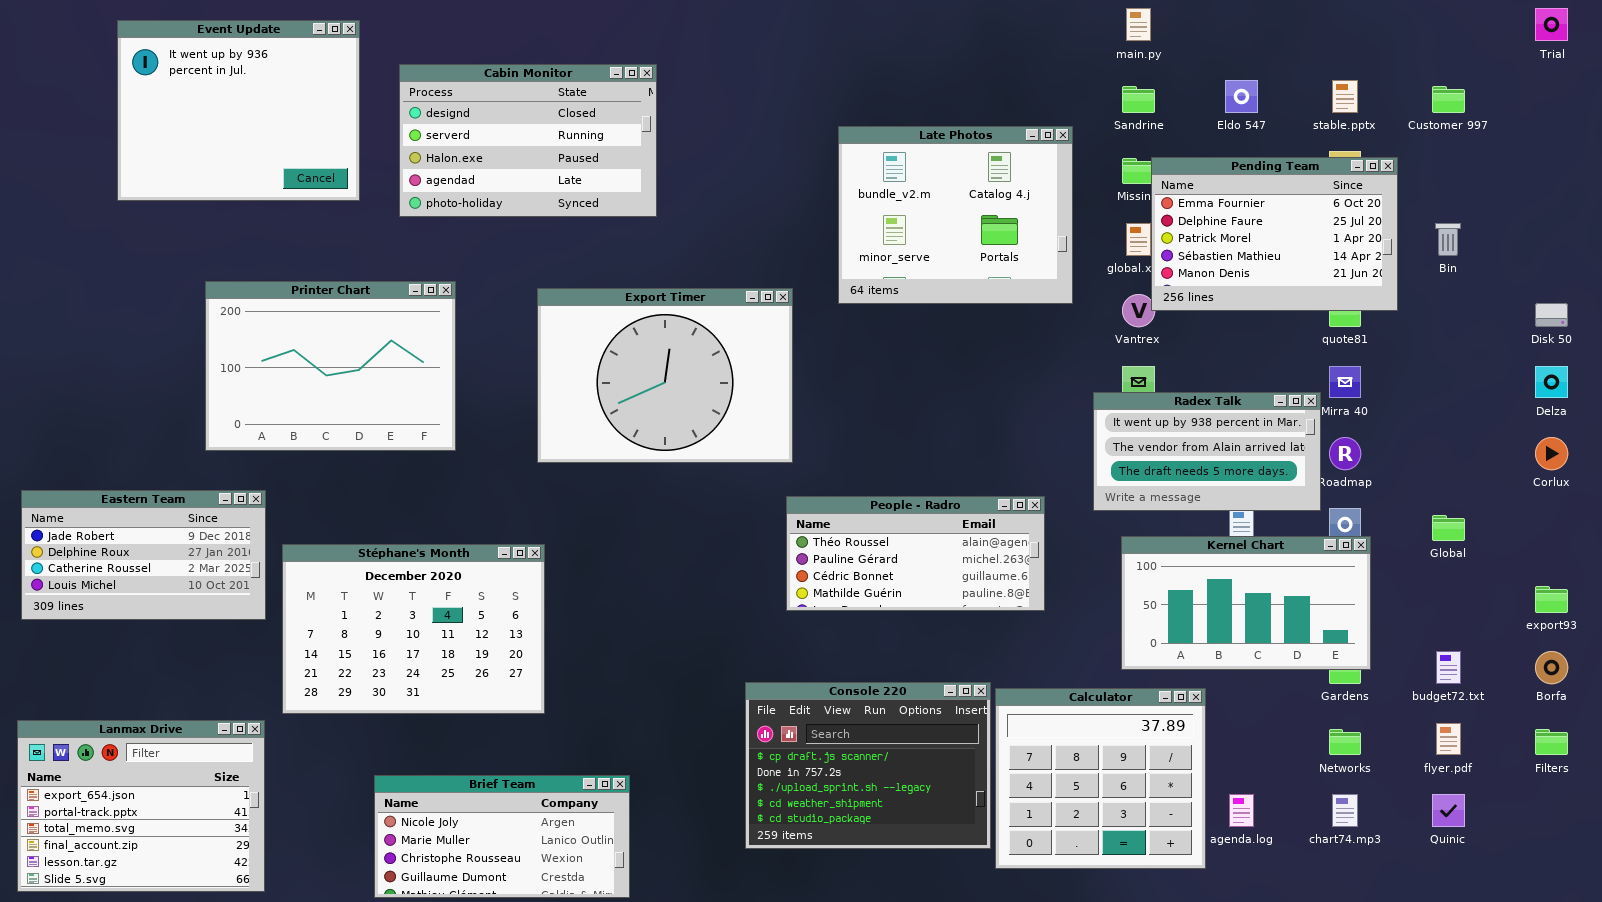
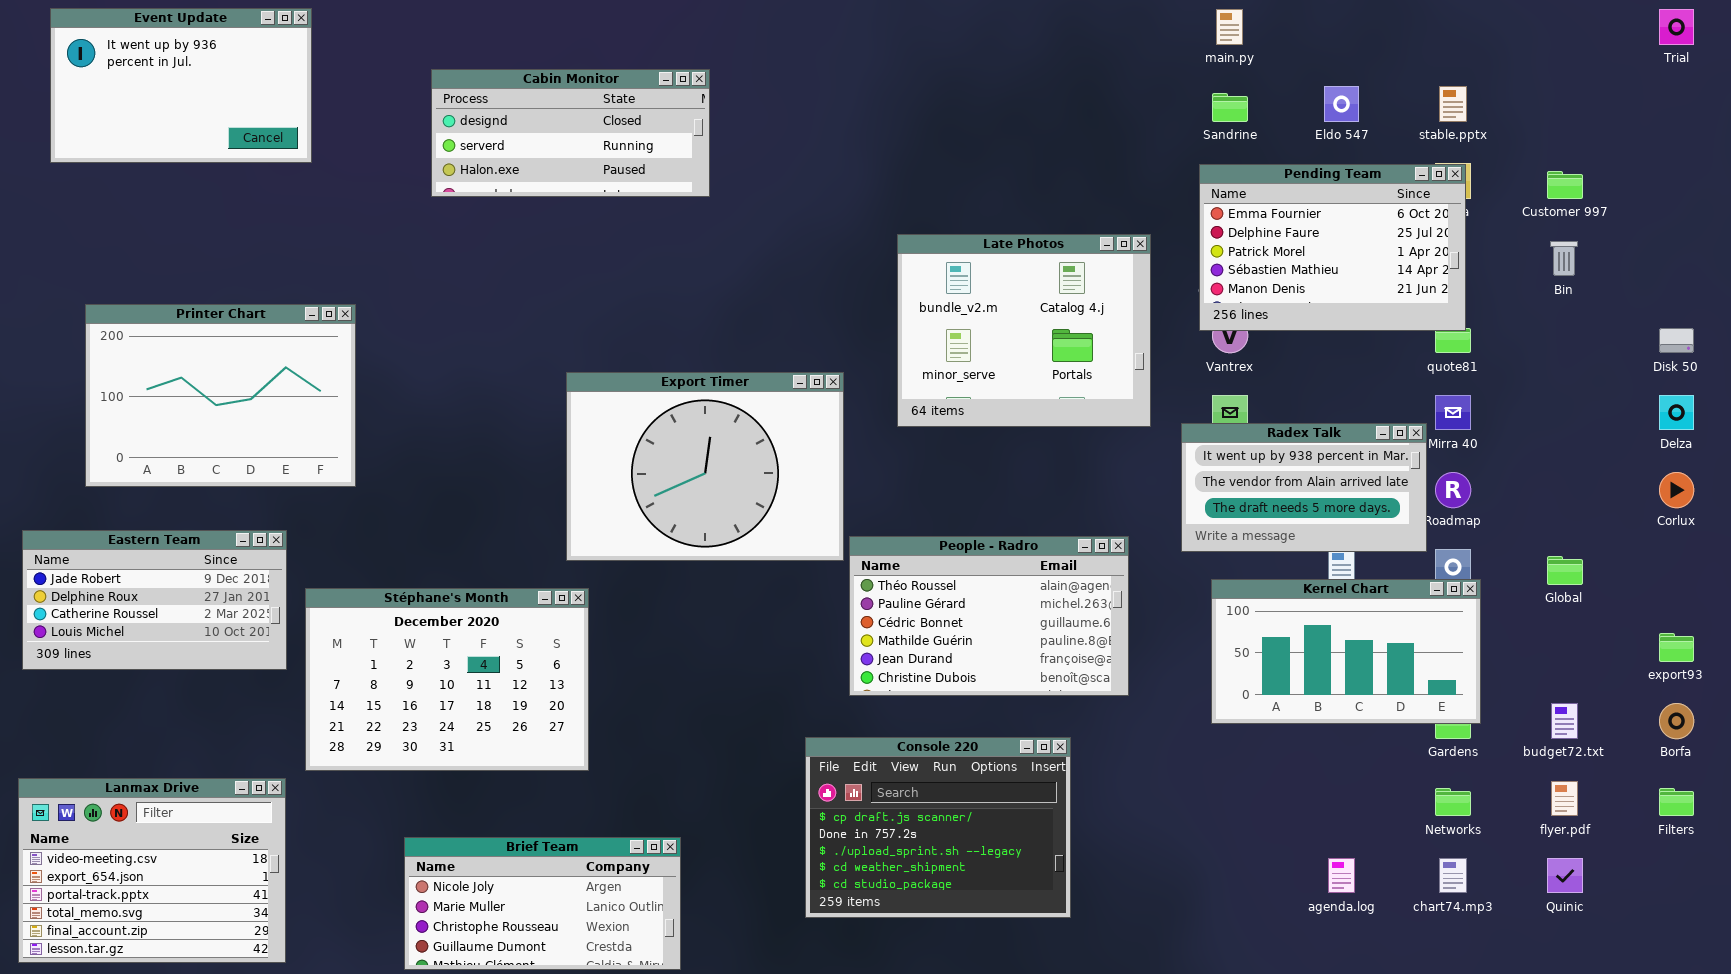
Event Update: [117,20,360,201] -> [50,8,312,163], moved, resized
Cabin Monitor: [399,64,657,217] -> [431,69,710,197], resized
Customer 997: [1432,86,1465,113] -> [1547,171,1583,199], moved
Late Photos: [838,126,1073,304] -> [897,234,1151,427], moved
Pending Team: [1151,157,1398,311] -> [1199,164,1466,331], moved
Printer Chart: [205,281,456,451] -> [85,304,356,487], moved
Export Timer: [537,288,793,463] -> [566,372,844,561], moved
People - Radro: [786,496,1045,611] -> [849,536,1129,696], resized
Calculator: [995,688,1206,869] -> none, closed
Lanmax Drive: [17,720,265,892] -> [18,778,286,963], scrolled up 1 row

